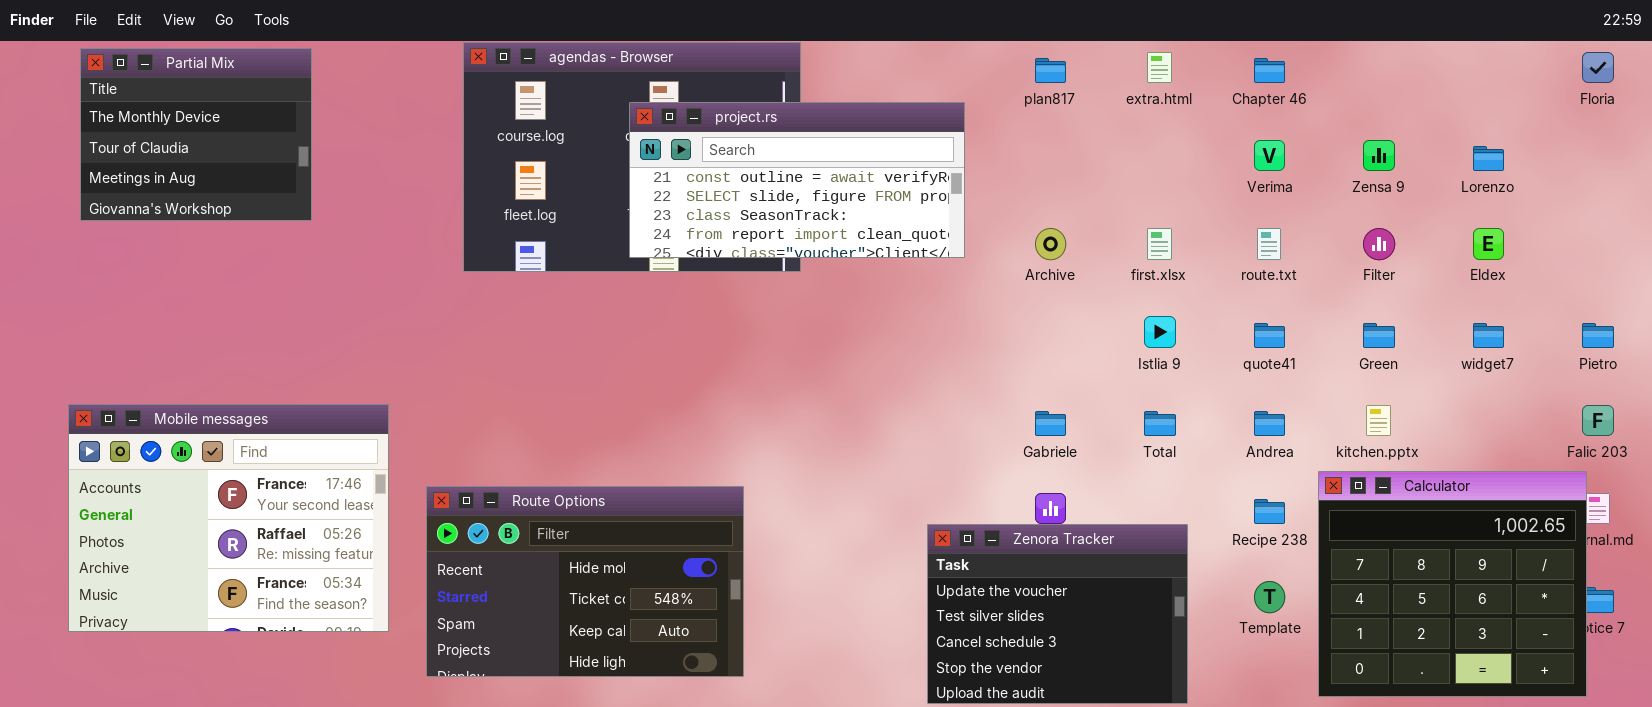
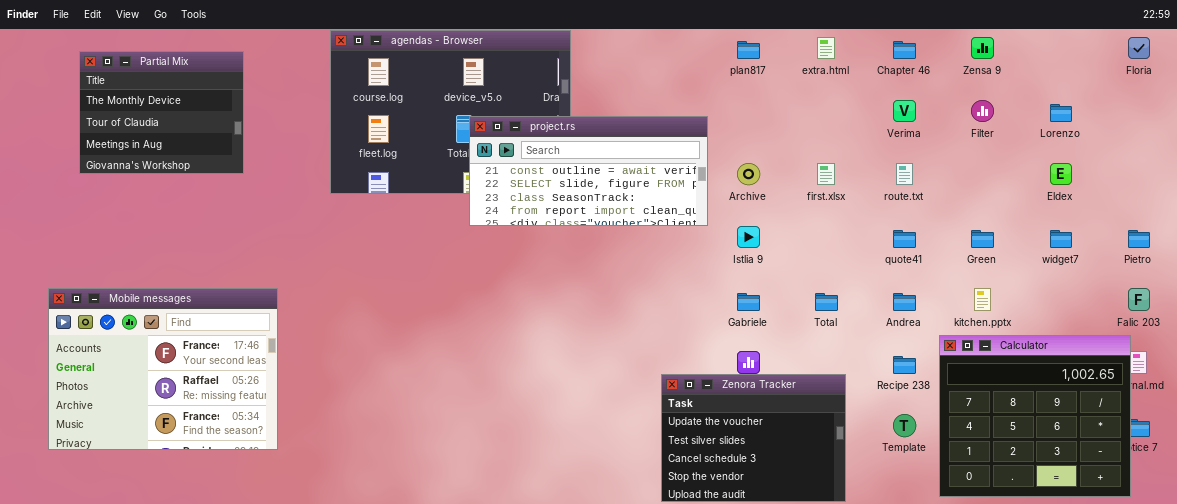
Partial Mix: [80,48,312,221] -> [79,51,244,174], moved
project.rs: [629,102,965,258] -> [469,116,708,226], moved
Zensa 9: [1363,140,1395,171] -> [971,37,994,59], moved
Filter: [1363,228,1395,260] -> [971,100,994,122], moved
Istlia 9: [1144,316,1176,348] -> [737,226,760,248], moved
Route Options: [426,486,744,677] -> none, closed

